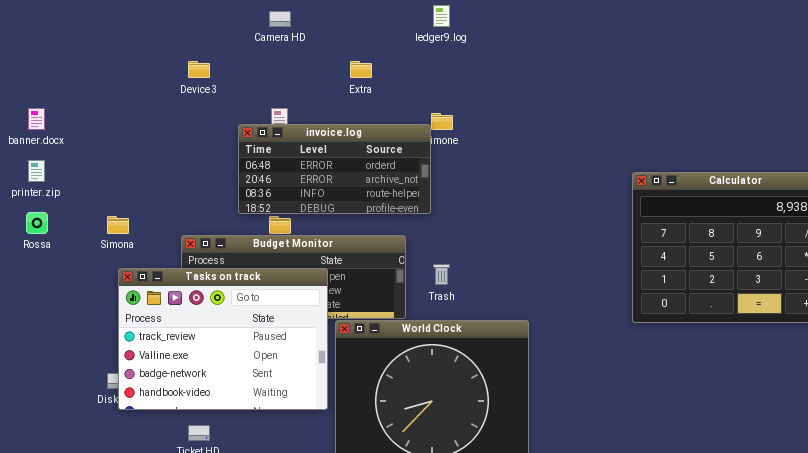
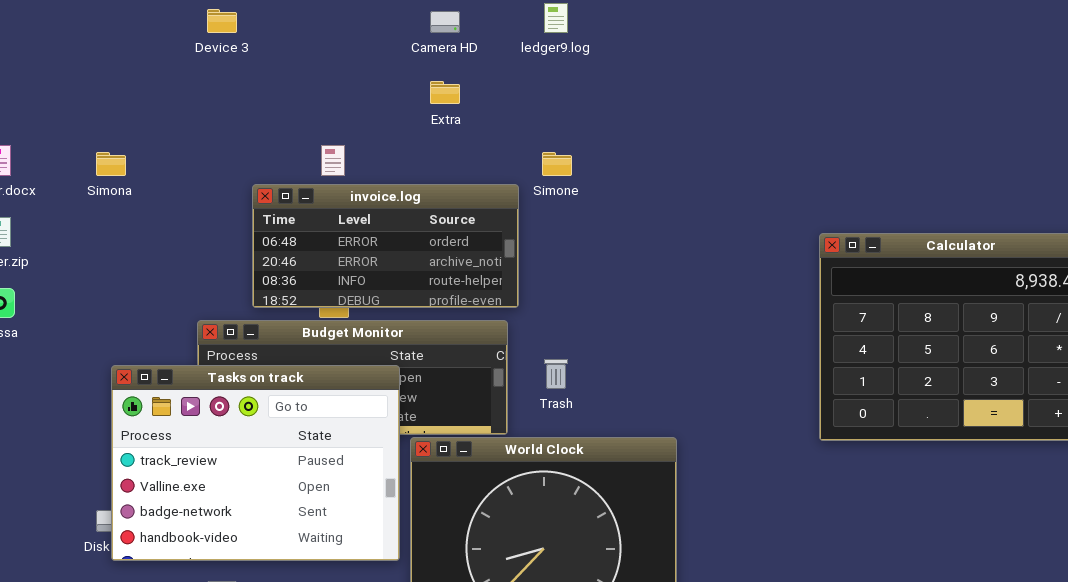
Camera HD: [269,11,291,27] -> [430,11,460,33], moved
Device 3: [188,61,210,78] -> [207,9,237,33], moved
invoice.log: [238,124,431,214] -> [252,184,519,308], moved
Simona: [107,216,129,234] -> [96,152,126,176], moved

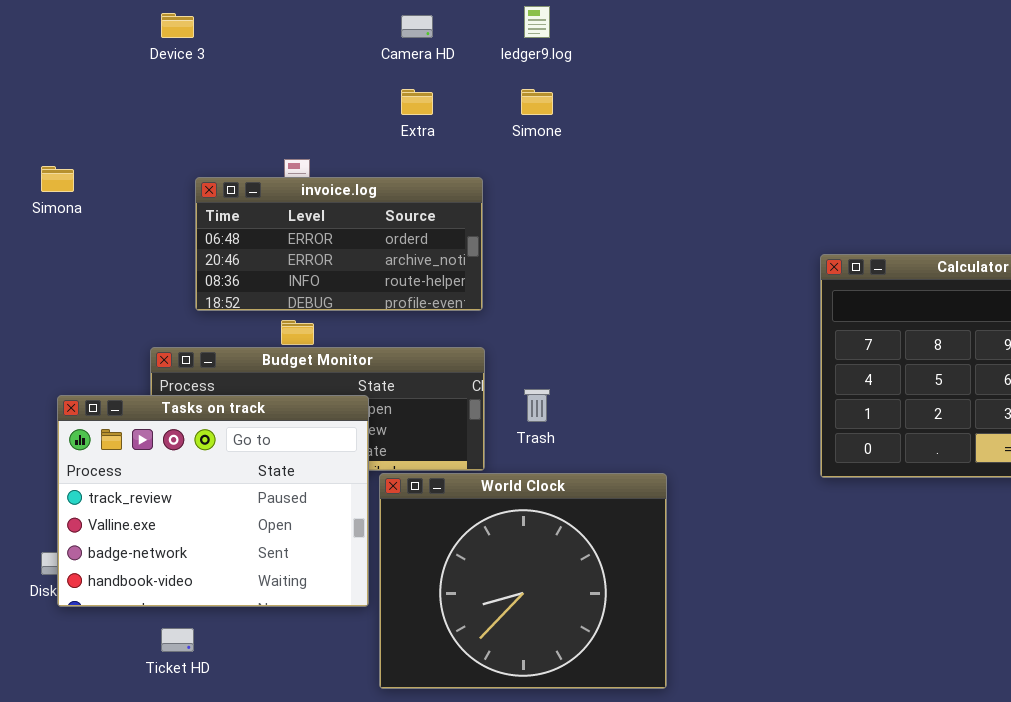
Simone: [542,152,572,176] -> [521,89,553,115], moved
invoice.log: [252,184,519,308] -> [195,177,483,311], moved

